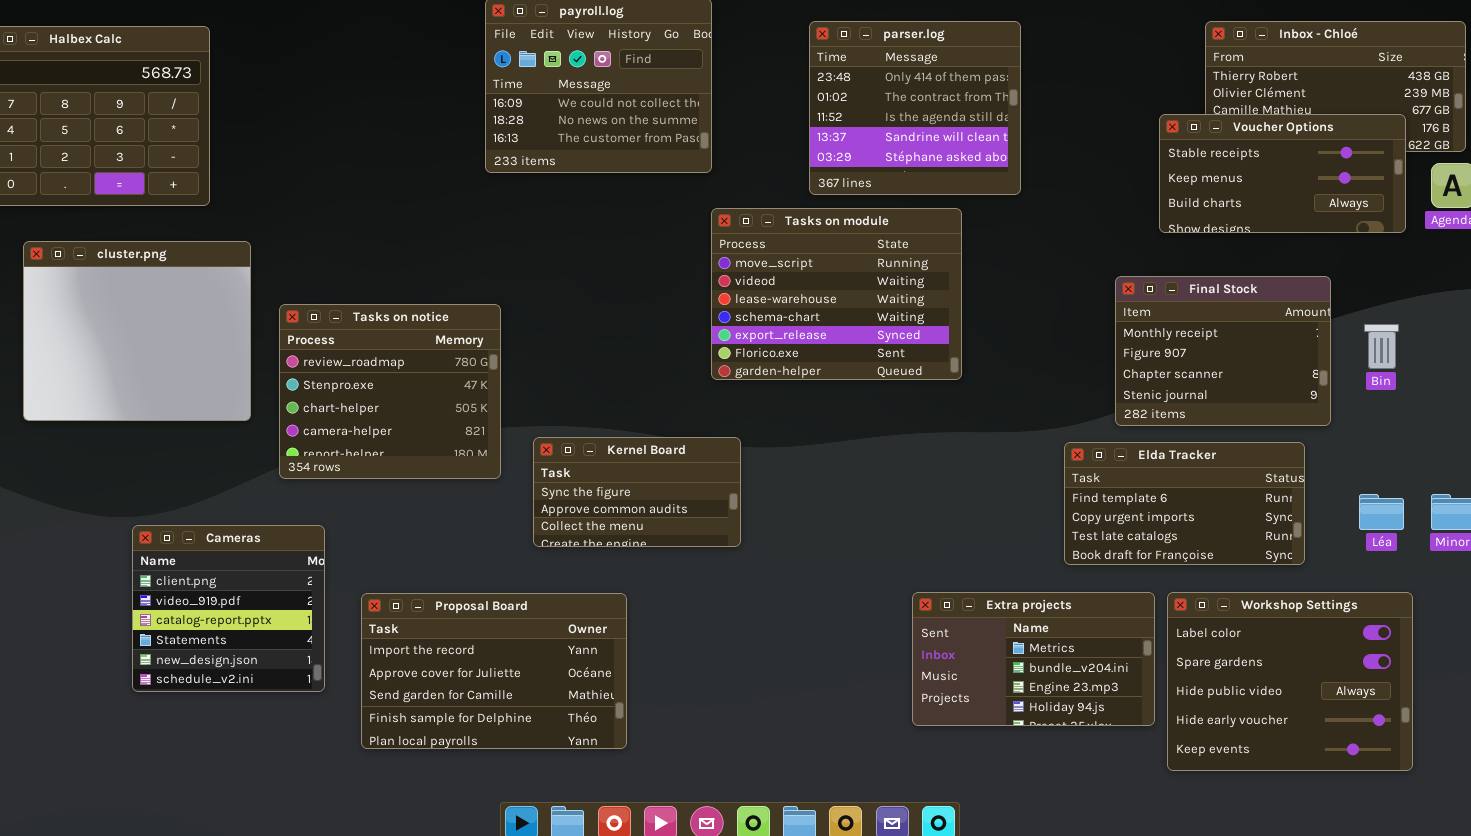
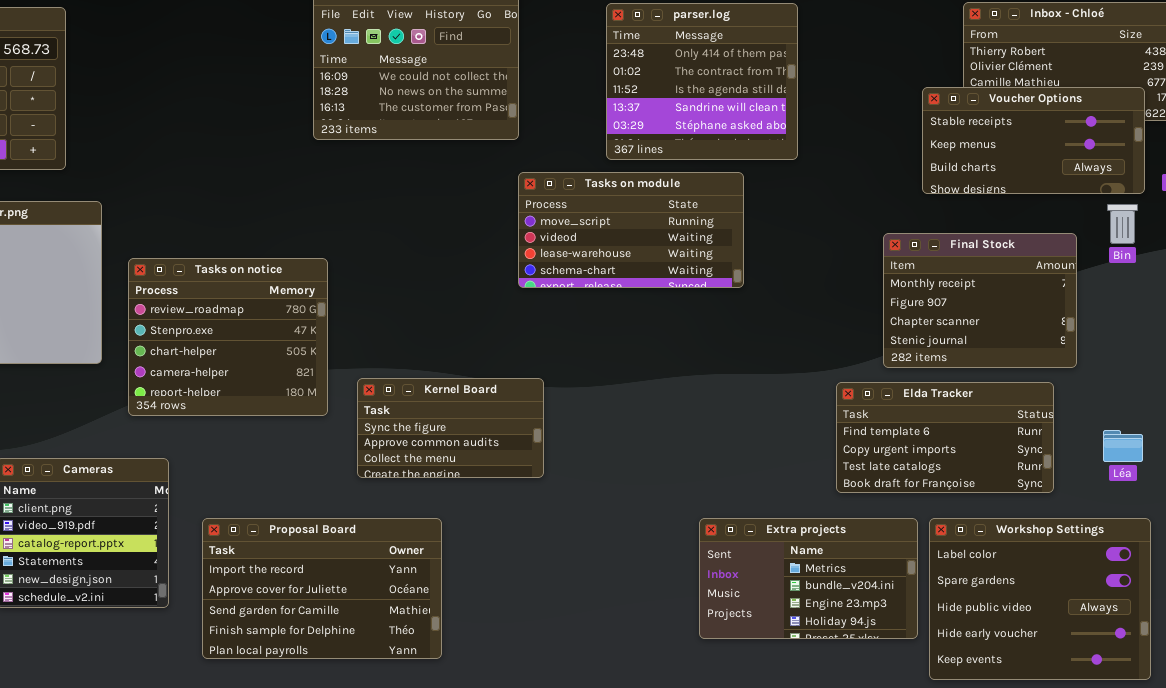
Tasks on module: [711,208,962,380] -> [518,172,744,288], resized
Bin: [1364,324,1399,369] -> [1107,204,1138,244], moved

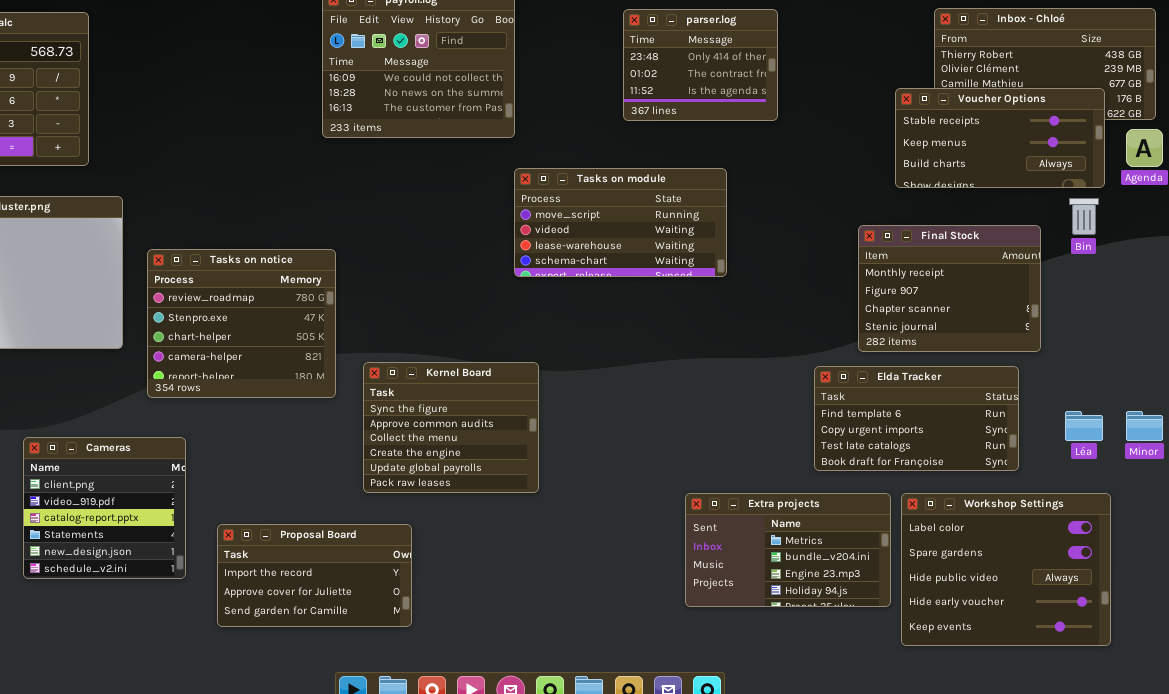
parser.log: [606,3,798,160] -> [623,9,778,121], resized
Kernel Board: [357,378,544,478] -> [363,362,539,493], resized
Proposal Board: [202,518,442,659] -> [217,524,412,627], resized

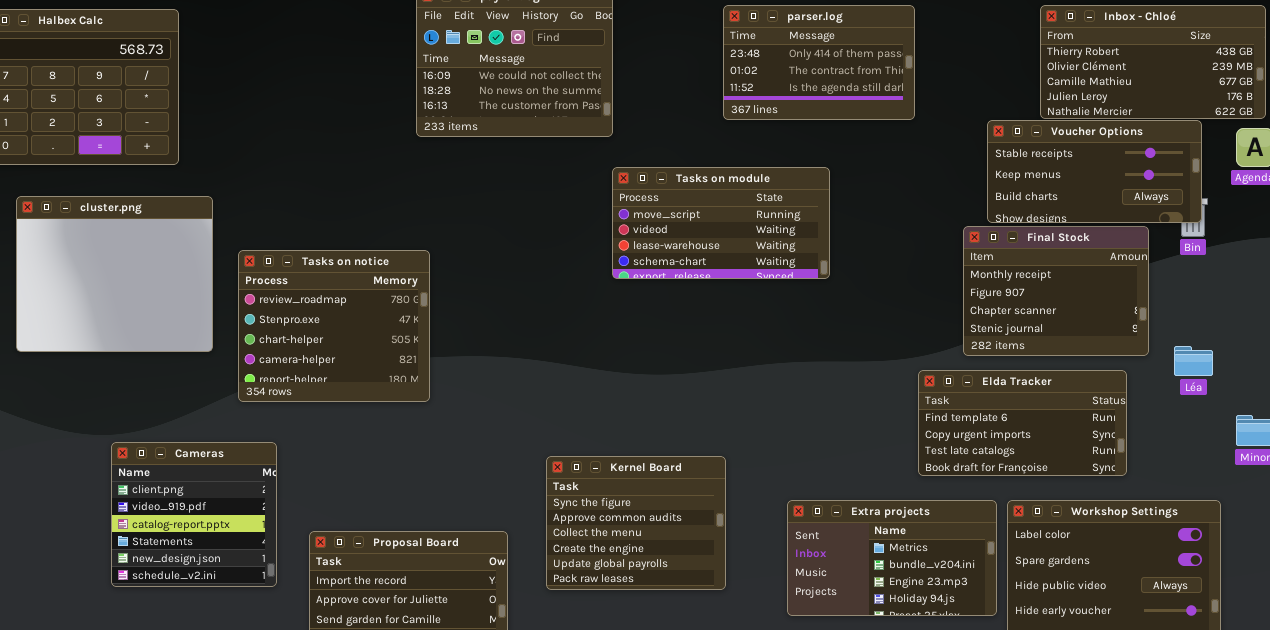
parser.log: [623,9,778,121] -> [723,5,915,120], resized
Voucher Options: [895,88,1105,188] -> [987,120,1202,223], moved
Kernel Board: [363,362,539,493] -> [546,456,726,590], moved
Léa: [1065,411,1103,441] -> [1174,346,1213,376], moved

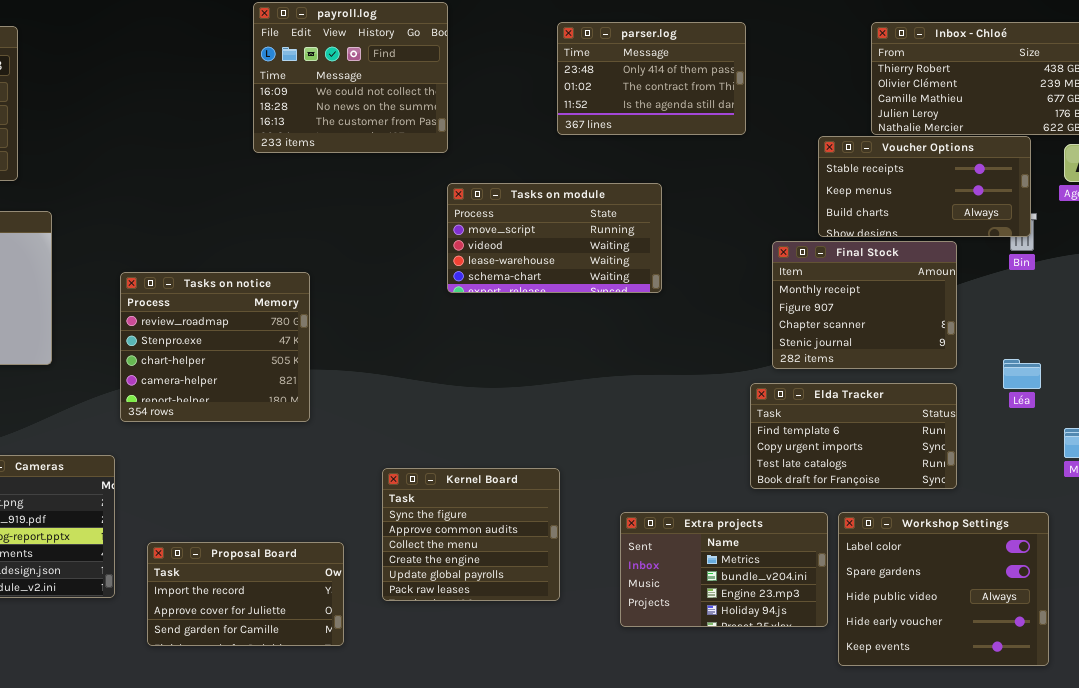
Final Stock: [963,226,1149,356] -> [772,241,957,369], moved
Tasks on notice: [238,250,430,402] -> [120,272,310,422], moved

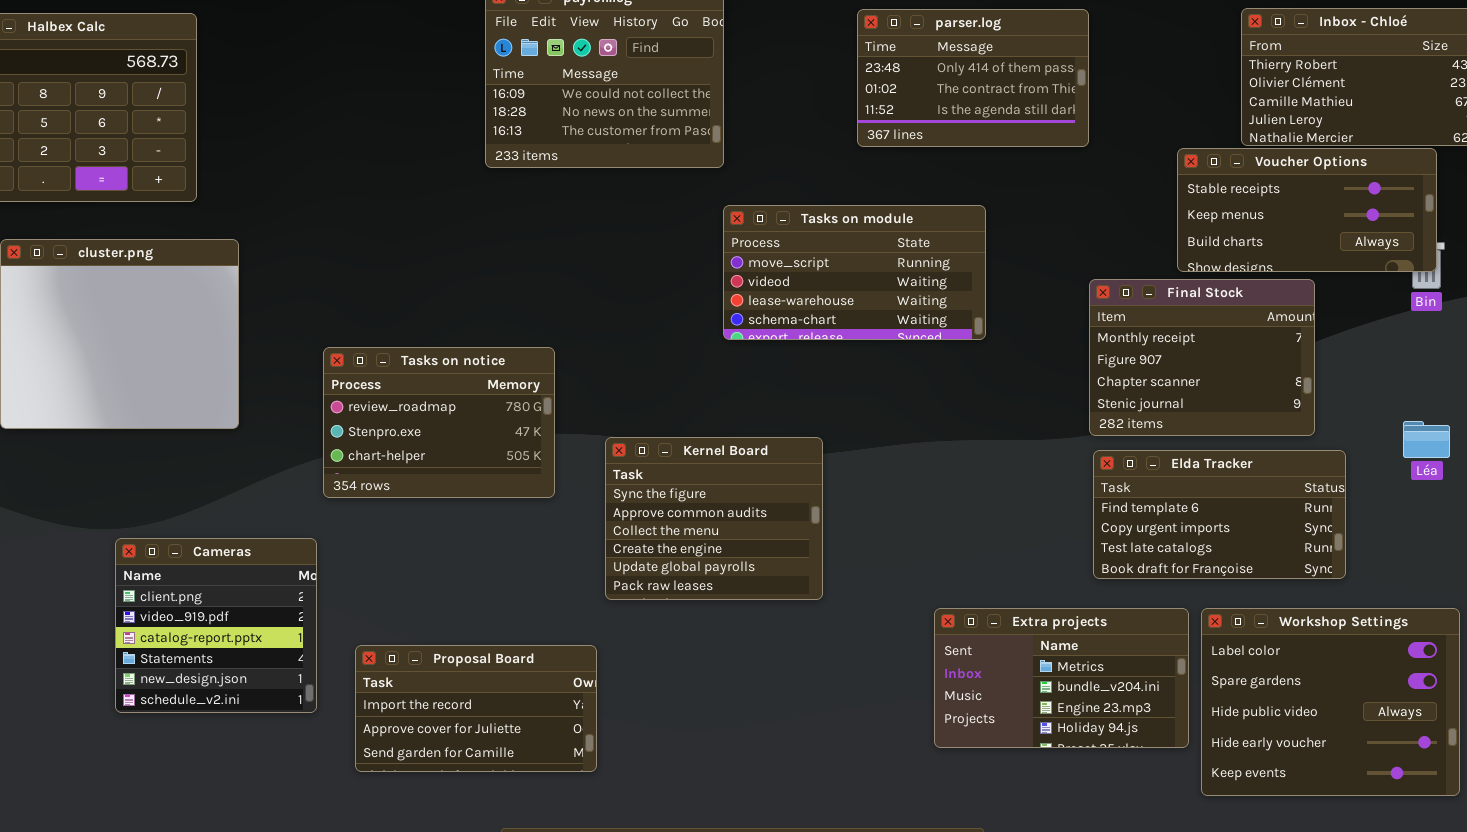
Final Stock: [772,241,957,369] -> [1089,279,1315,436], moved
Tasks on notice: [120,272,310,422] -> [323,347,555,498], resized
Kernel Board: [382,468,560,601] -> [605,437,823,600], moved

